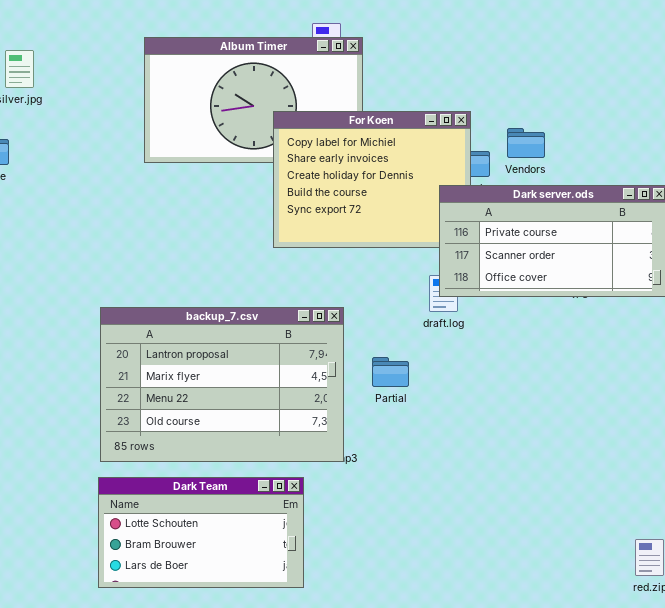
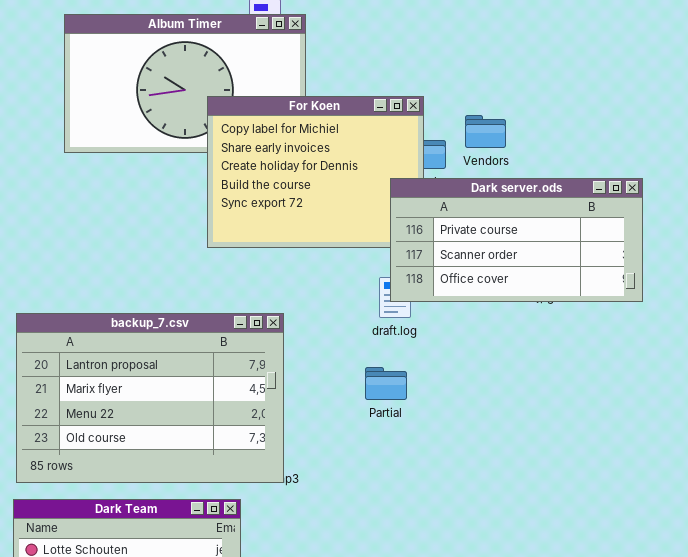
Partial: [372,357,409,387] -> [365,367,407,400], moved

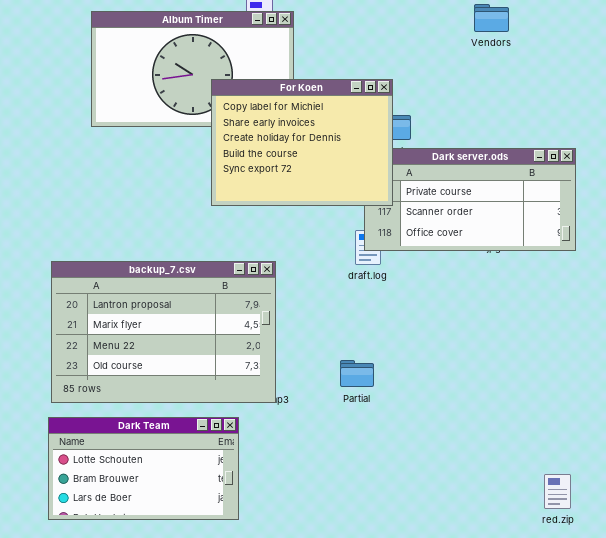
For Koen: [207,96,424,248] -> [211,79,393,206], raised
Vendors: [465,115,506,148] -> [474,4,509,32], moved
Partial: [365,367,407,400] -> [340,360,374,387], moved

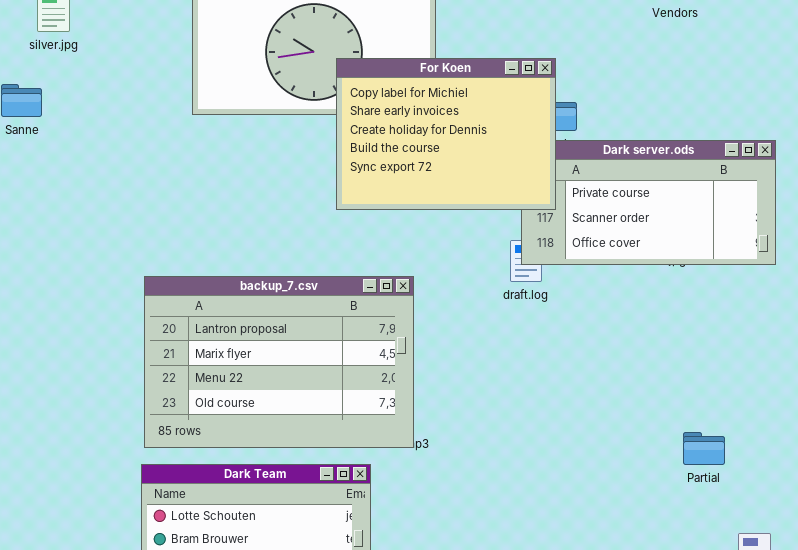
Partial: [340,360,374,387] -> [683,432,725,465], moved

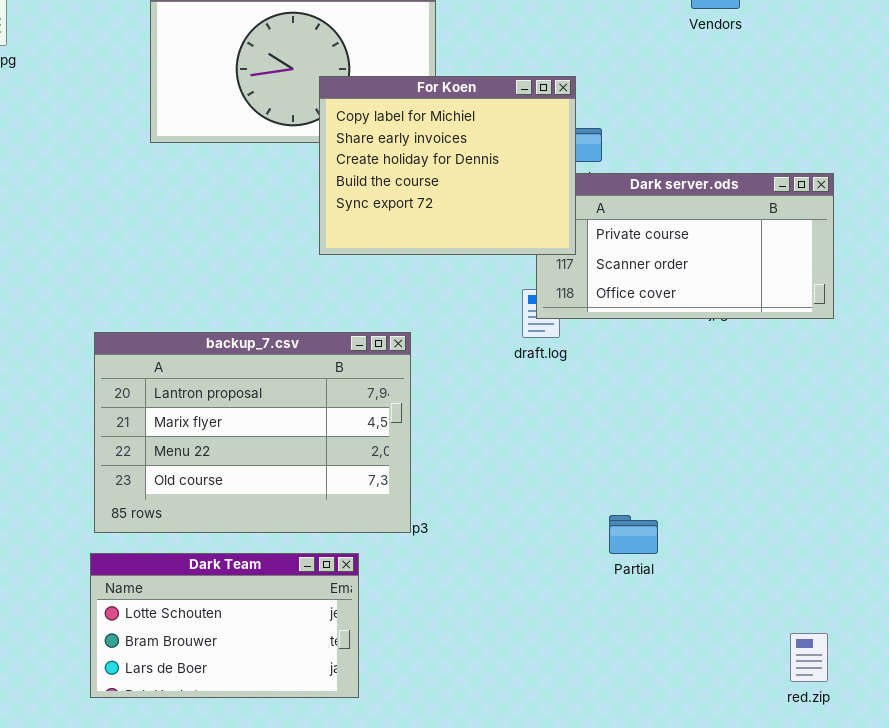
Partial: [683,432,725,465] -> [609,515,658,554], moved

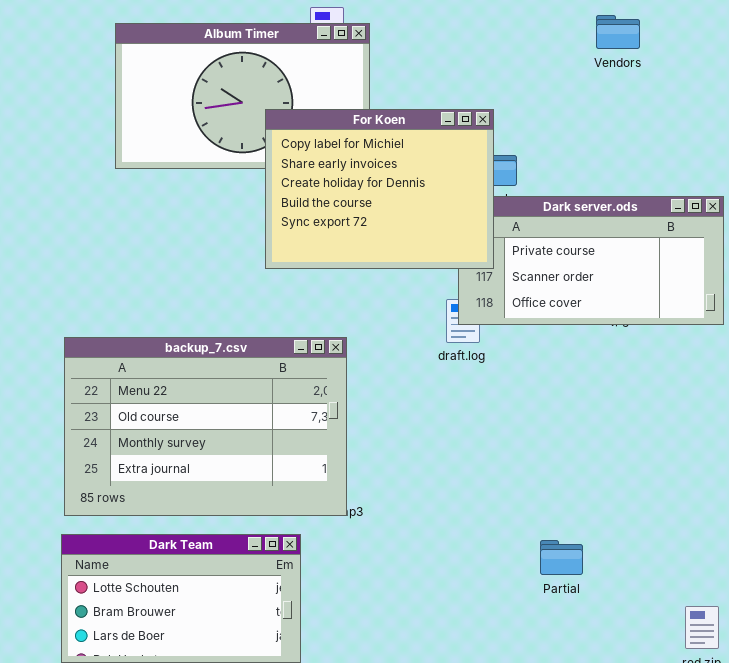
backup_7.csv: [94,332,411,533] -> [64,337,347,516], scrolled down 2 rows
Partial: [609,515,658,554] -> [540,540,583,575], moved

